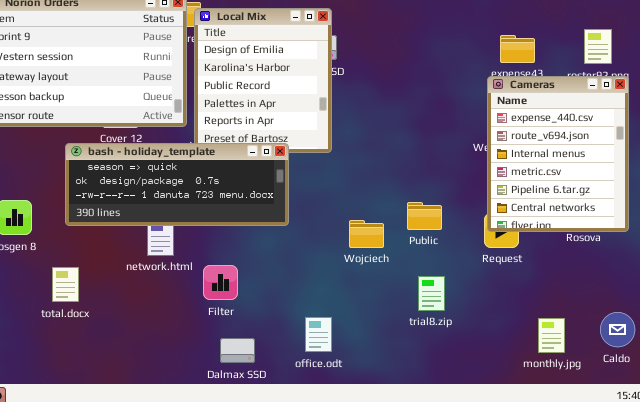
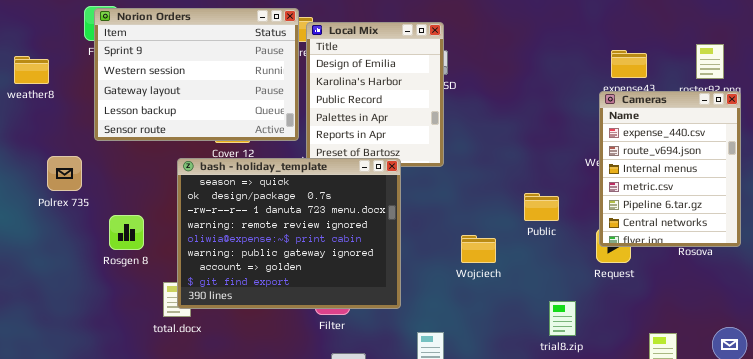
bash - holiday_template: [65,143,289,226] -> [177,158,401,309], resized
Public: [407,202,442,230] -> [524,193,559,221], moved
trial8.zip: [418,276,445,311] -> [549,301,576,336], moved

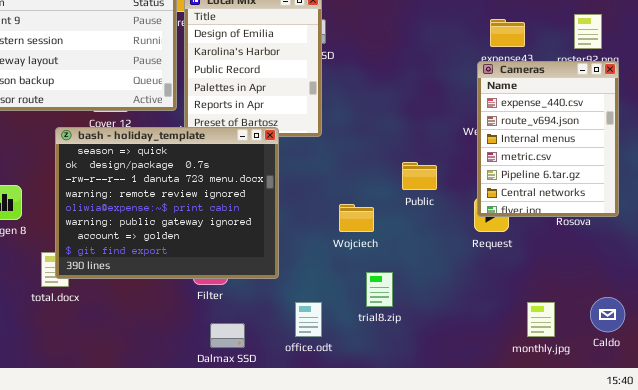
trial8.zip: [549,301,576,336] -> [366,272,393,307], moved

